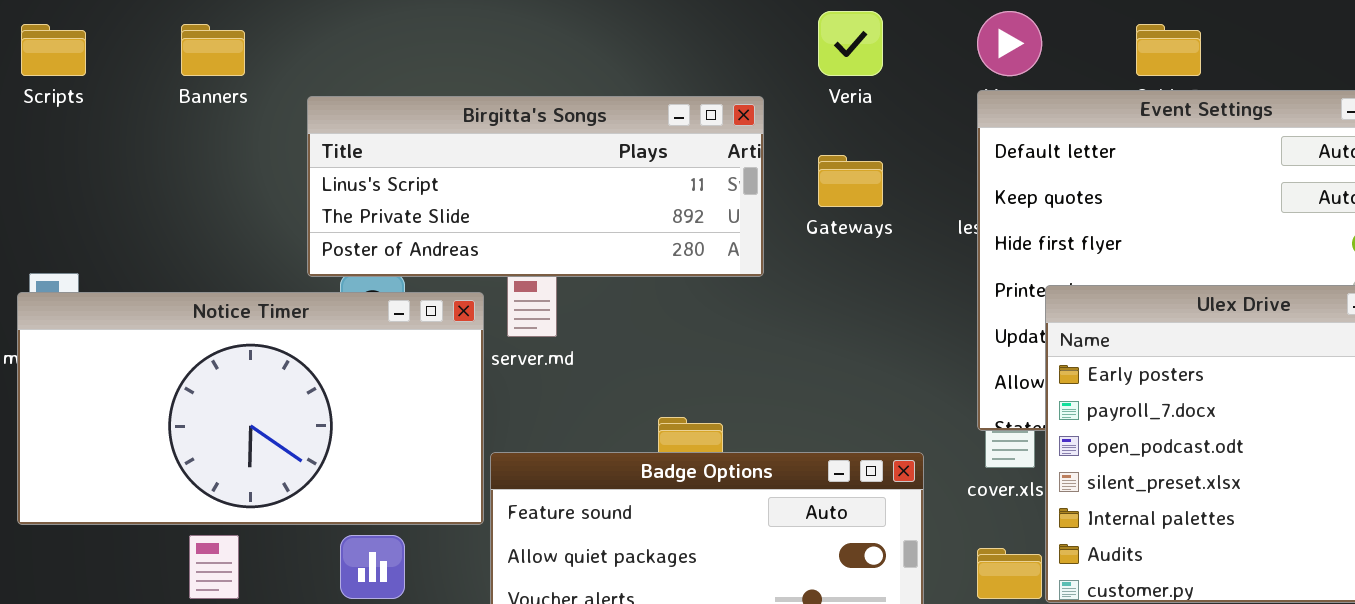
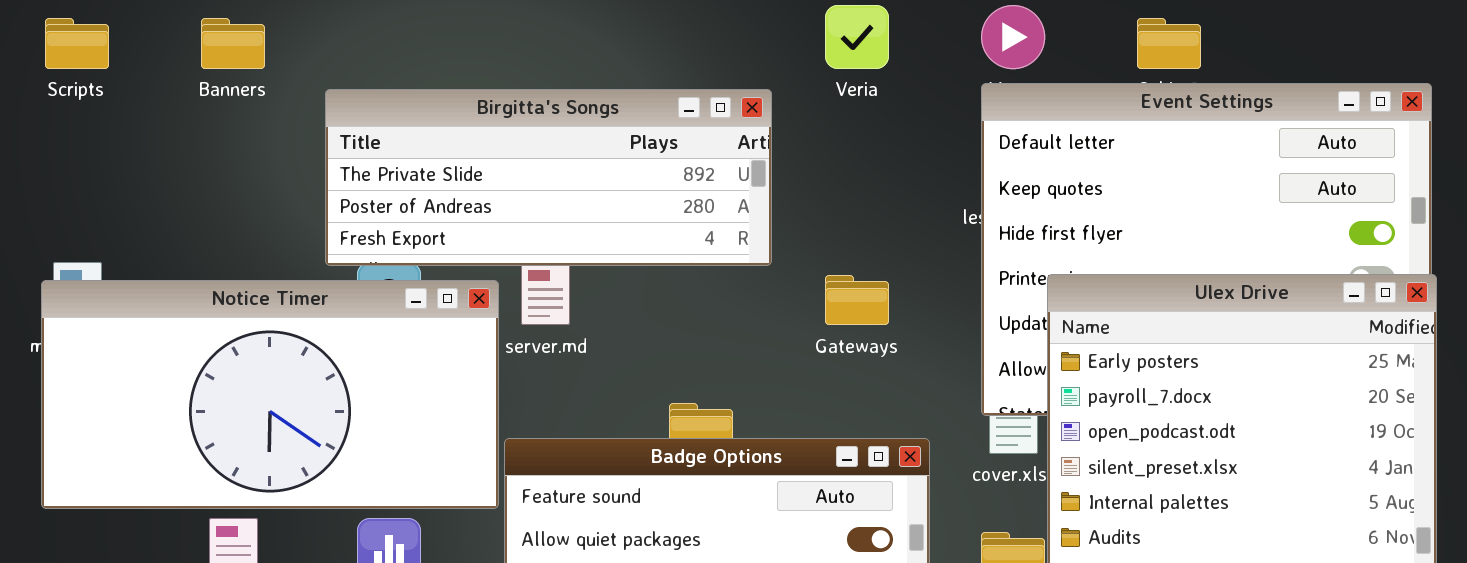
Birgitta's Songs: [307,96,764,277] -> [325,89,772,266], scrolled down 1 row
Gateways: [818,155,883,207] -> [825,275,889,325], moved

